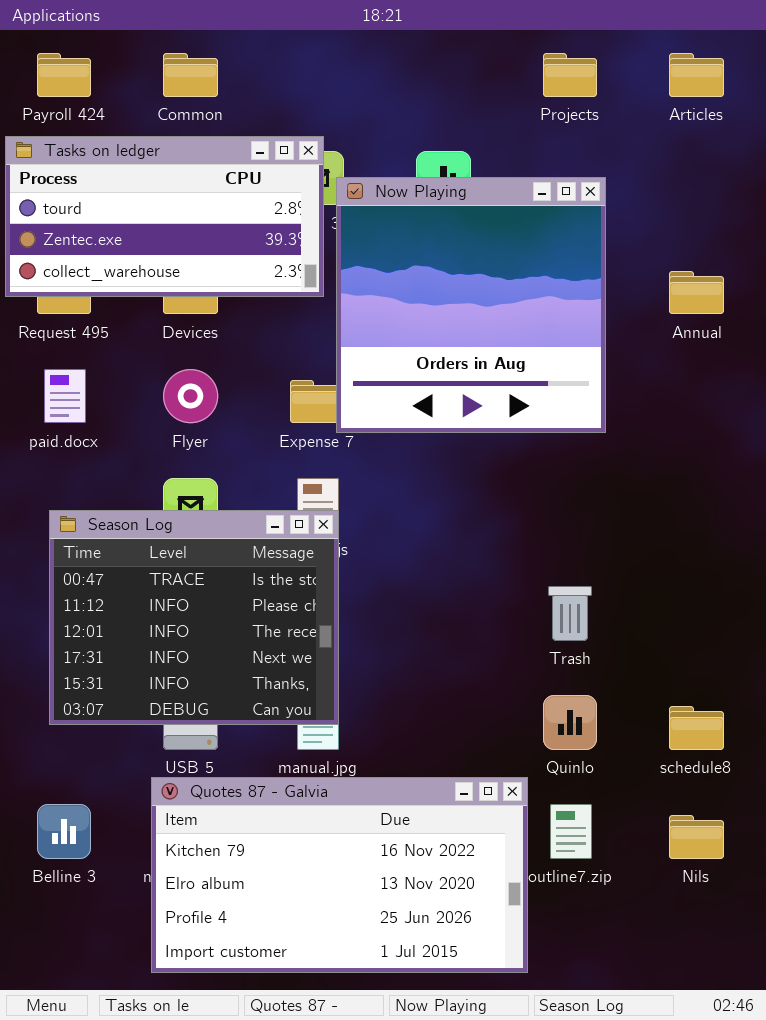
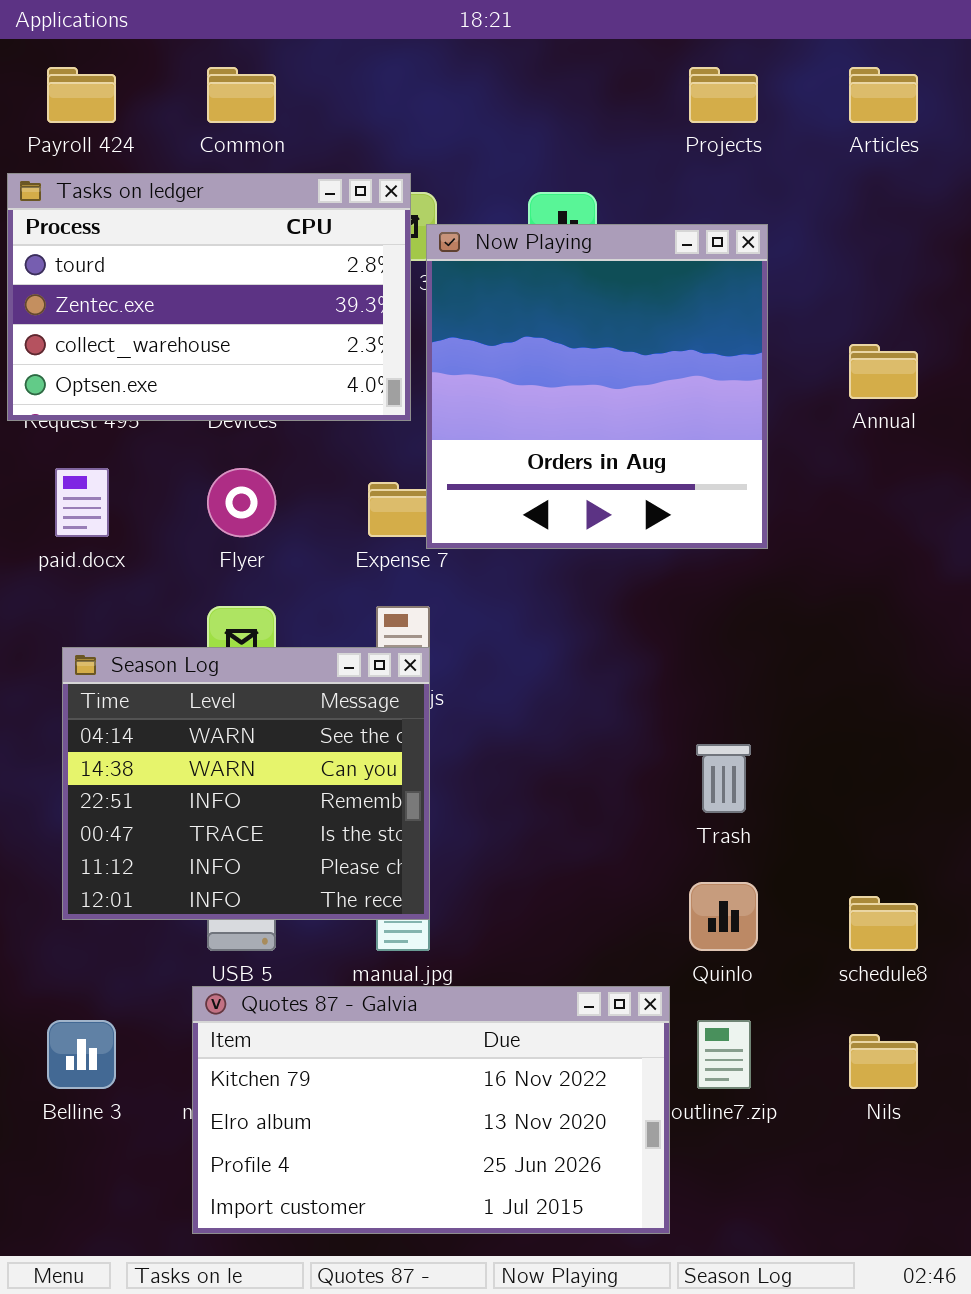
Tasks on ledger: [5,136,324,297] -> [7,173,411,421], resized
Season Log: [49,510,339,725] -> [62,647,430,920], scrolled up 3 rows

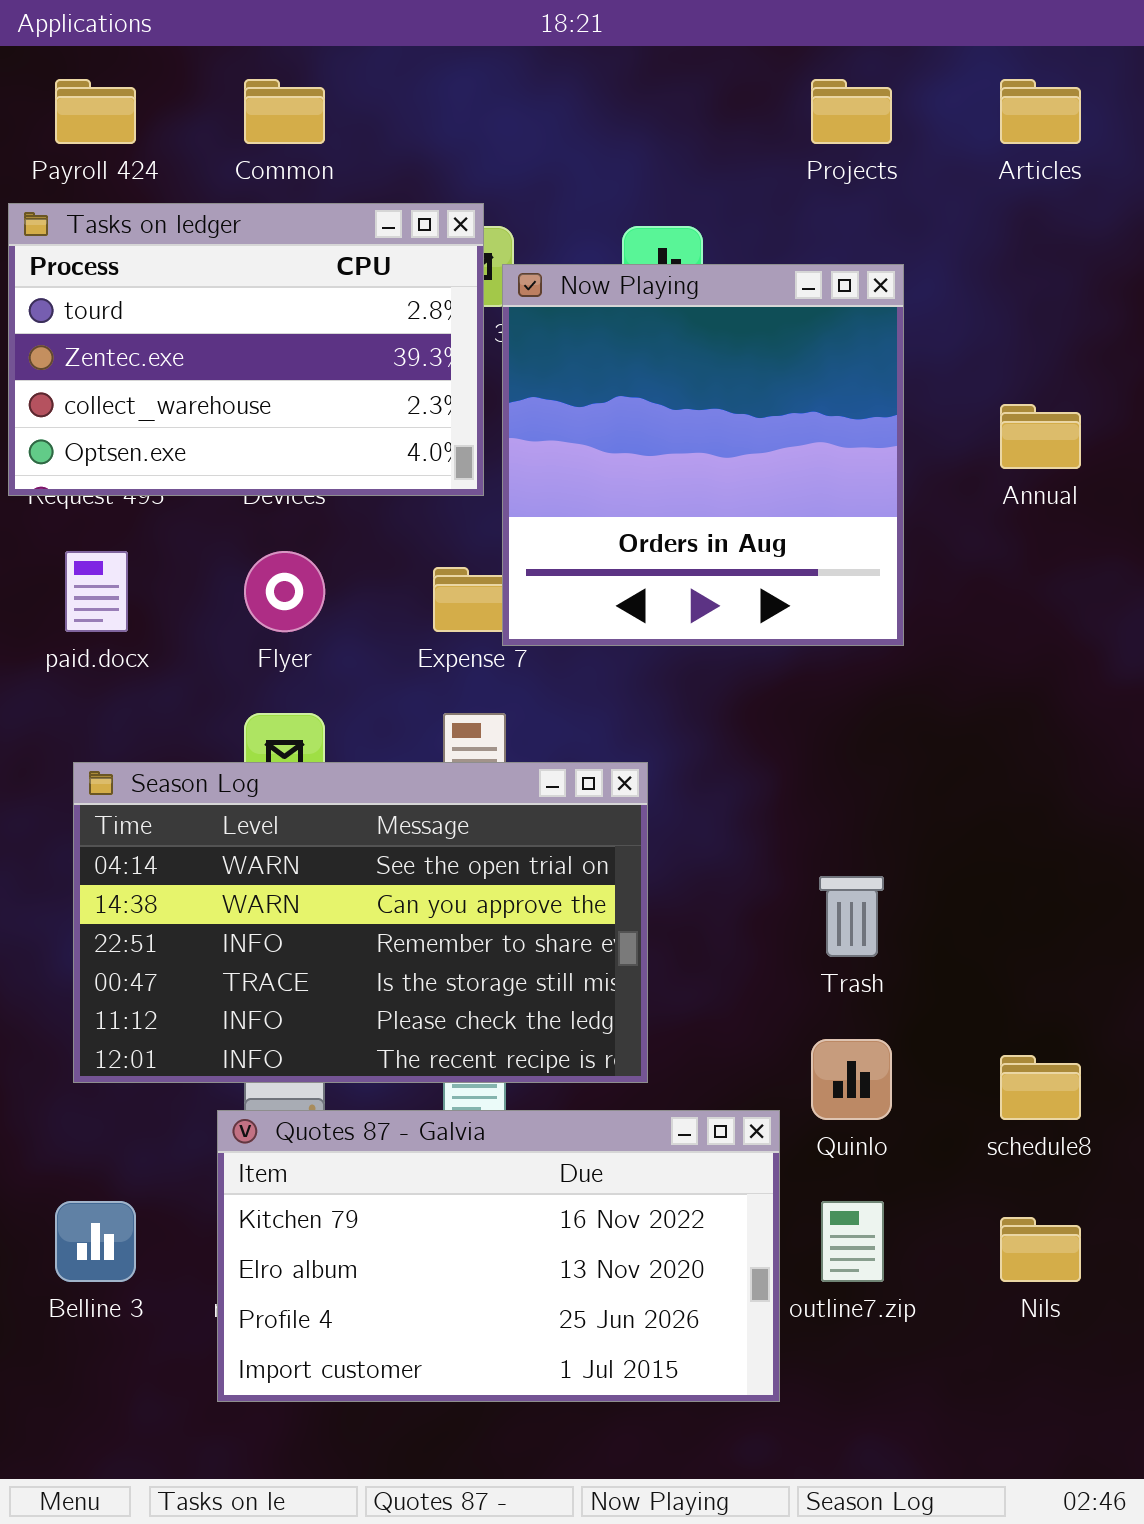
Season Log: [62,647,430,920] -> [73,762,648,1083], resized
Quotes 87 - Galvia: [192,986,670,1234] -> [217,1110,780,1402], moved

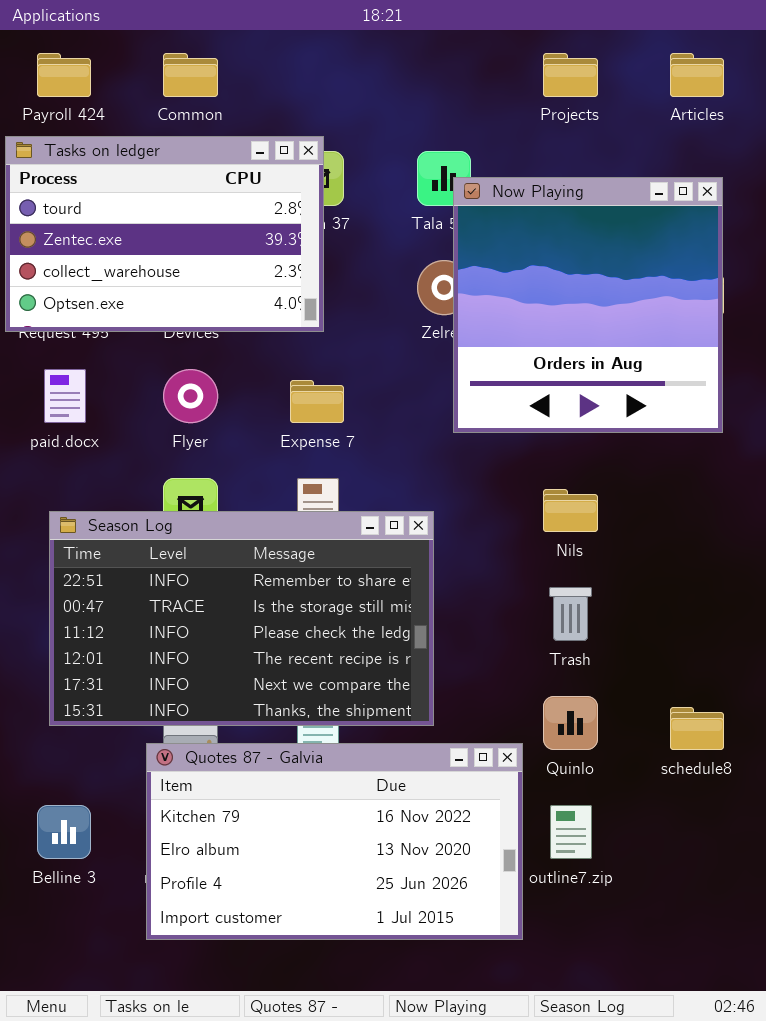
Now Playing: [502,264,904,646] -> [453,177,723,433], moved
Season Log: [73,762,648,1083] -> [49,511,434,726], scrolled down 2 rows
Nils: [1000,1217,1081,1282] -> [543,489,598,532], moved

